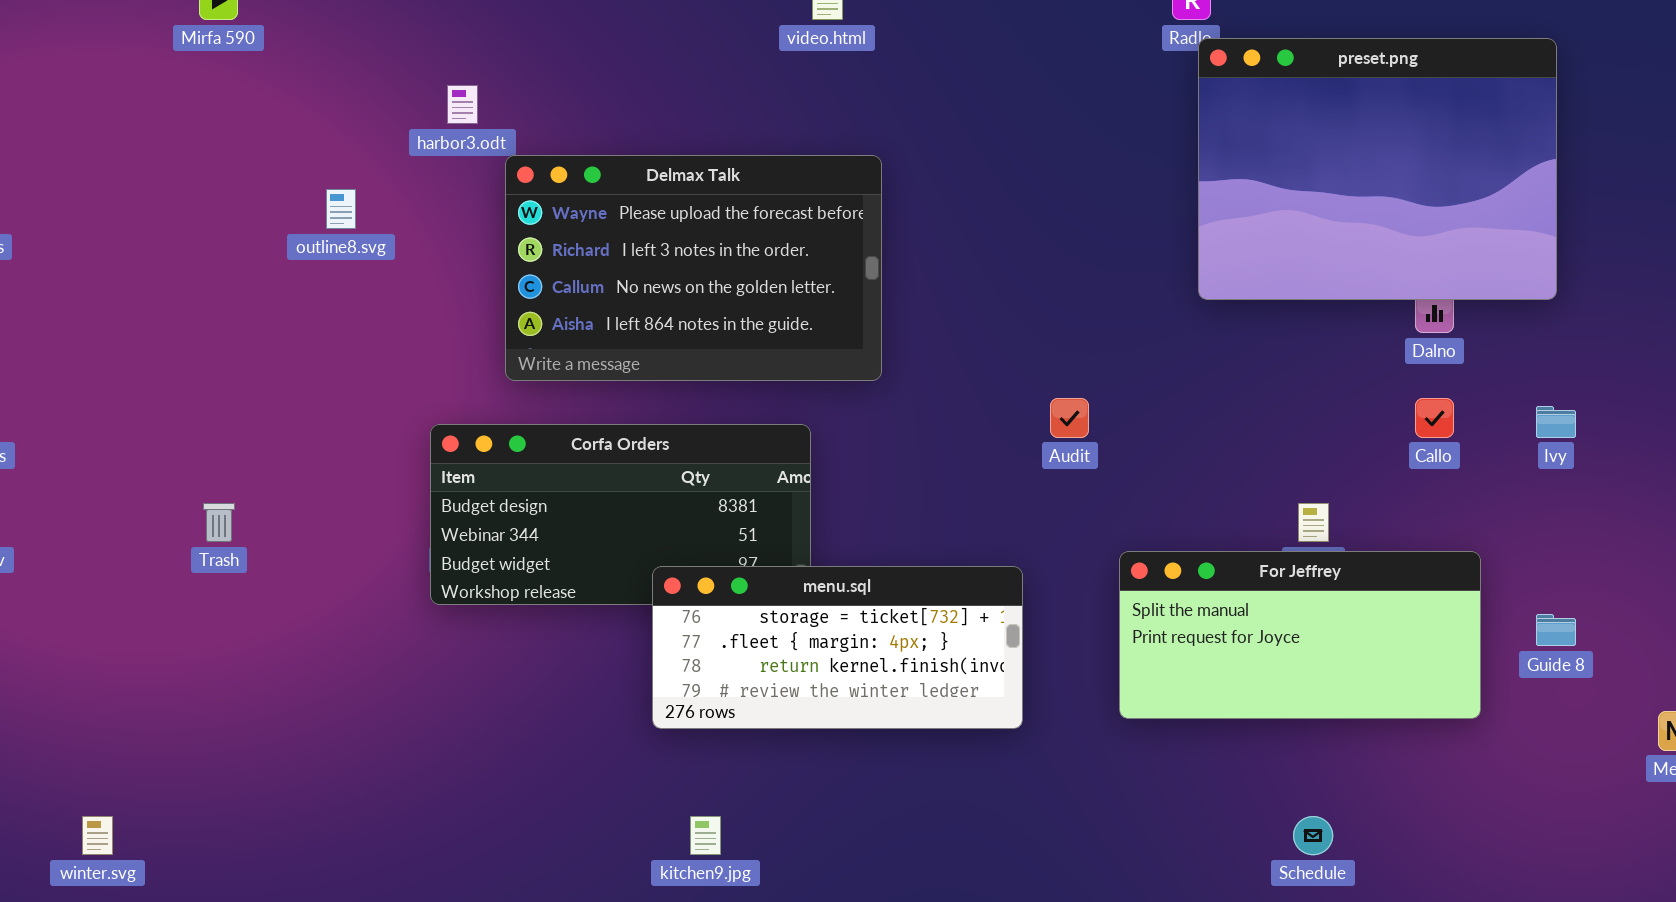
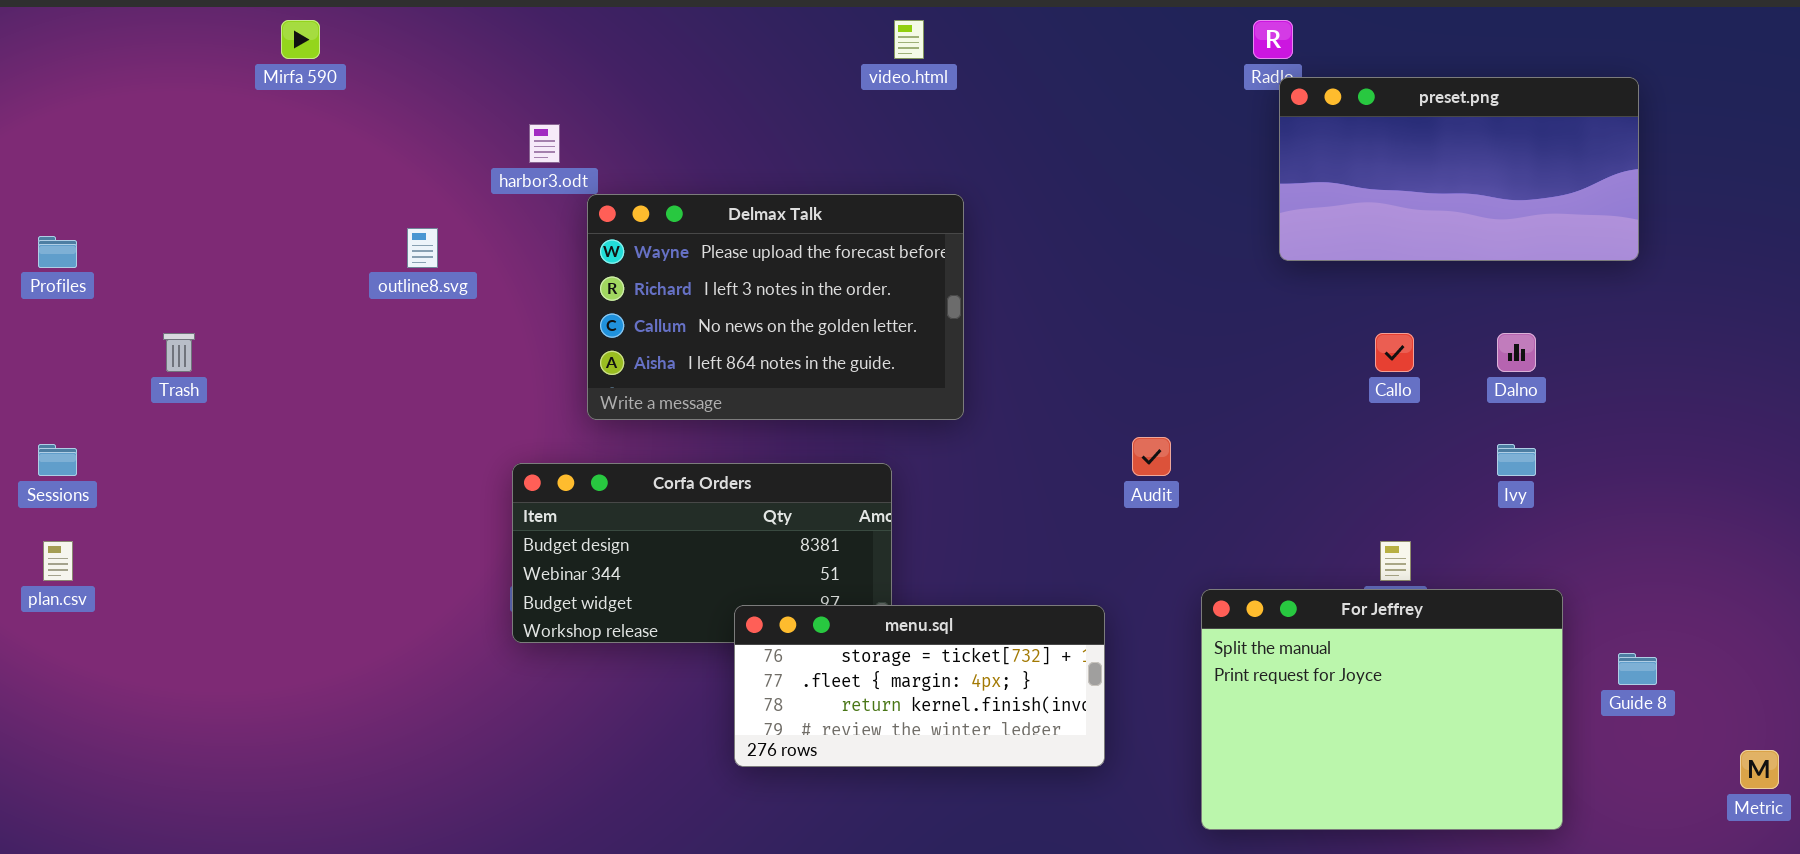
preset.png: [1198,38,1557,300] -> [1279,77,1639,261], resized
Callo: [1415,398,1454,438] -> [1375,333,1414,372], moved
Ivy: [1536,406,1576,438] -> [1497,444,1536,476], moved
Trash: [203,503,235,542] -> [163,333,195,372], moved
For Jeffrey: [1119,551,1481,719] -> [1201,589,1563,830], resized

